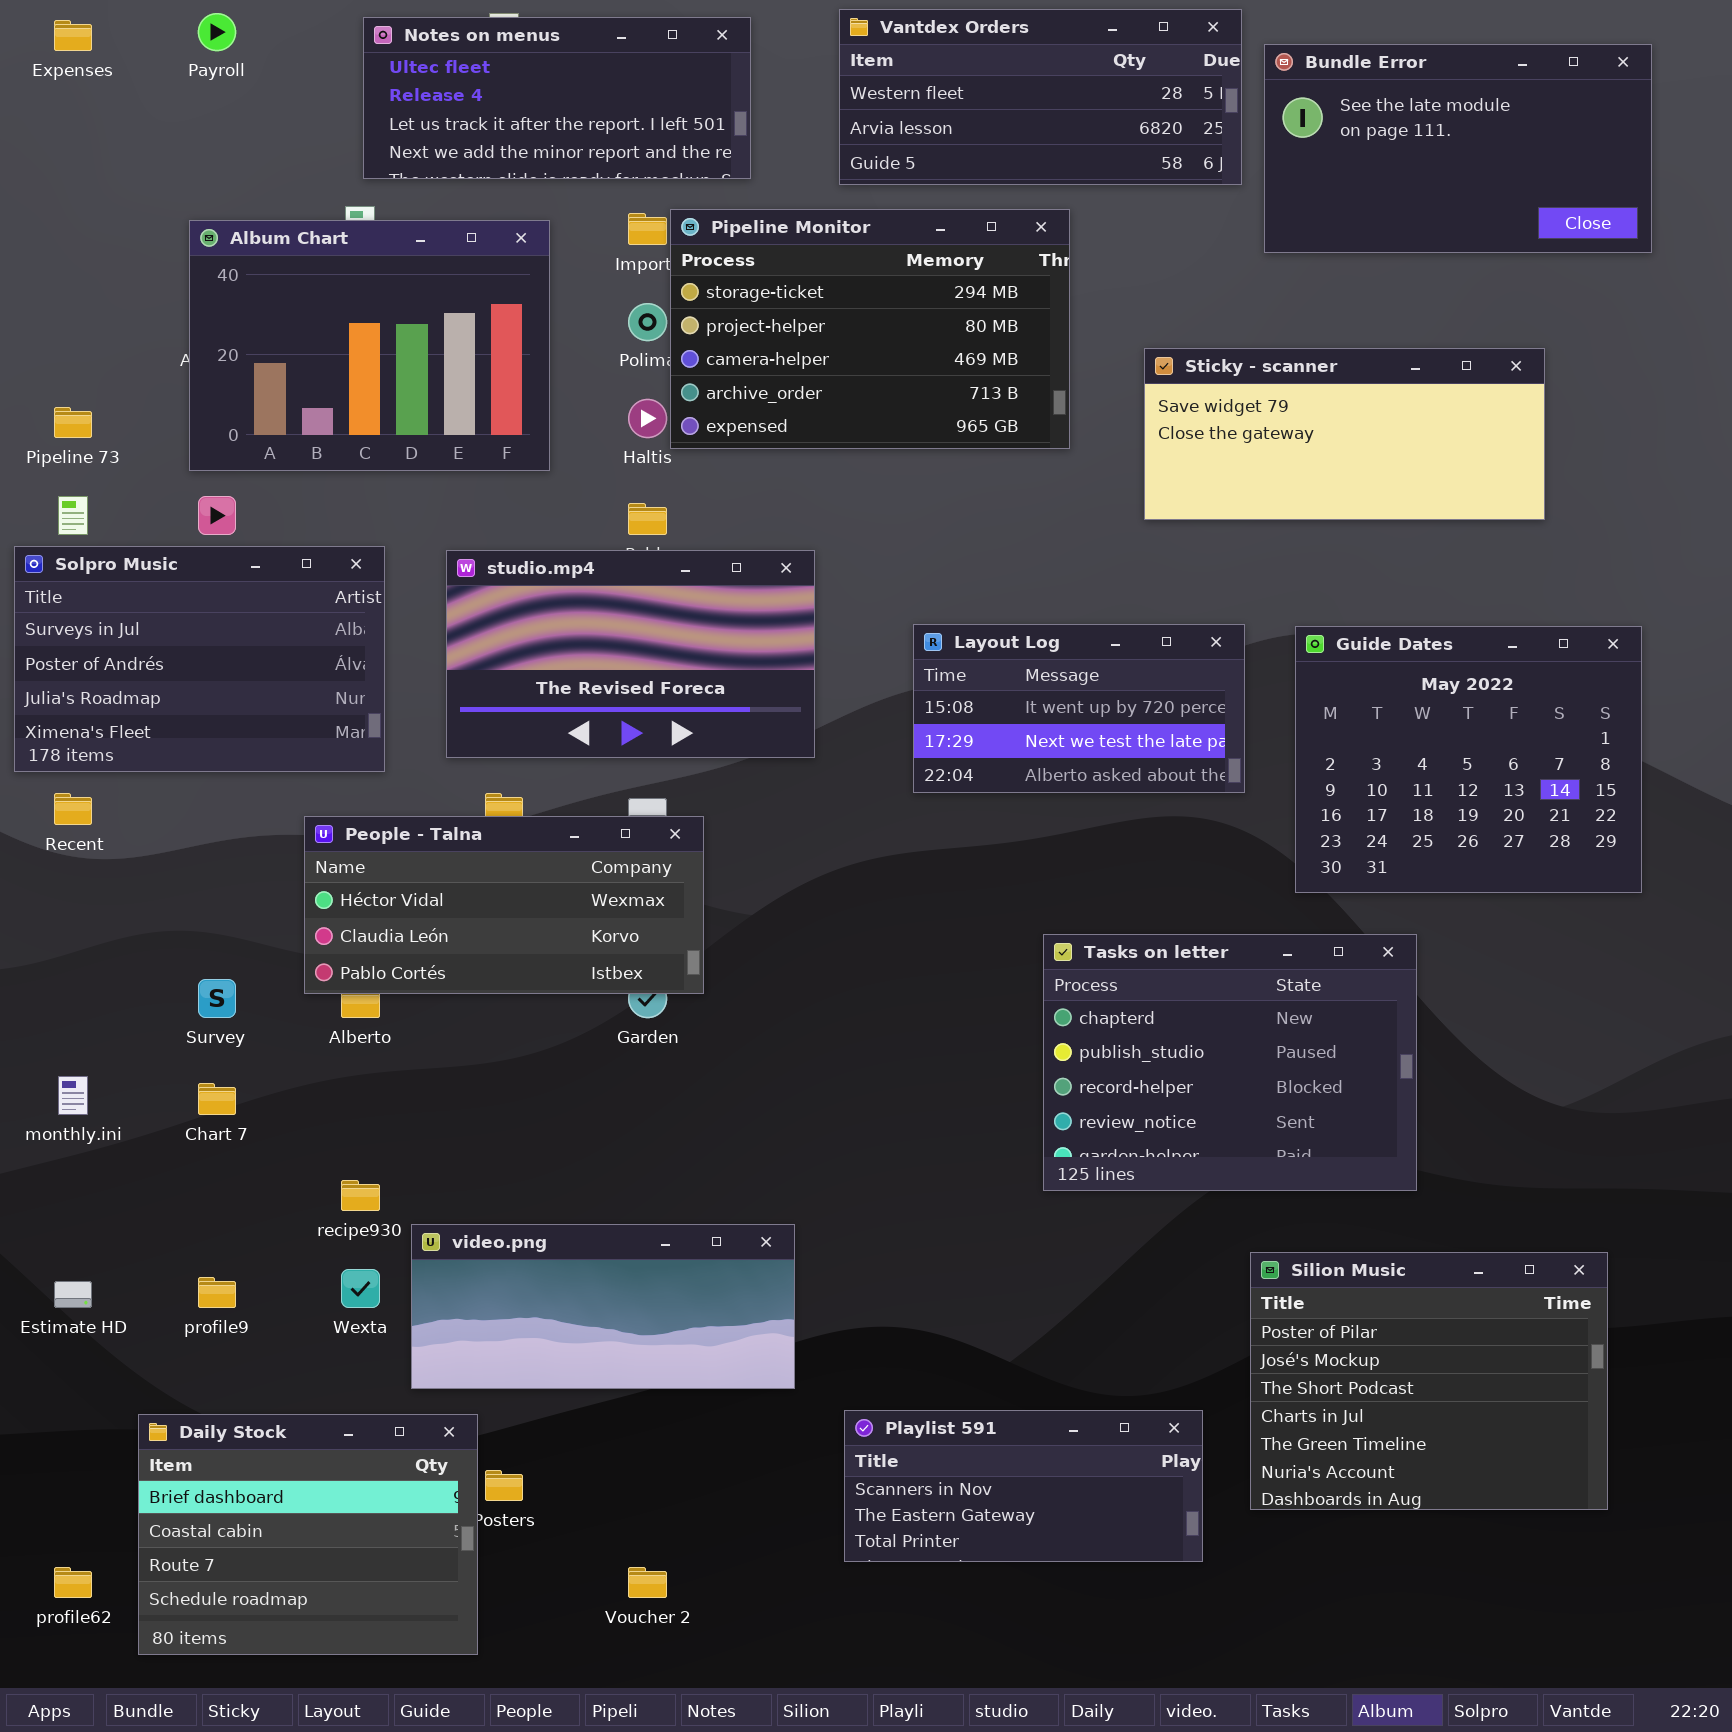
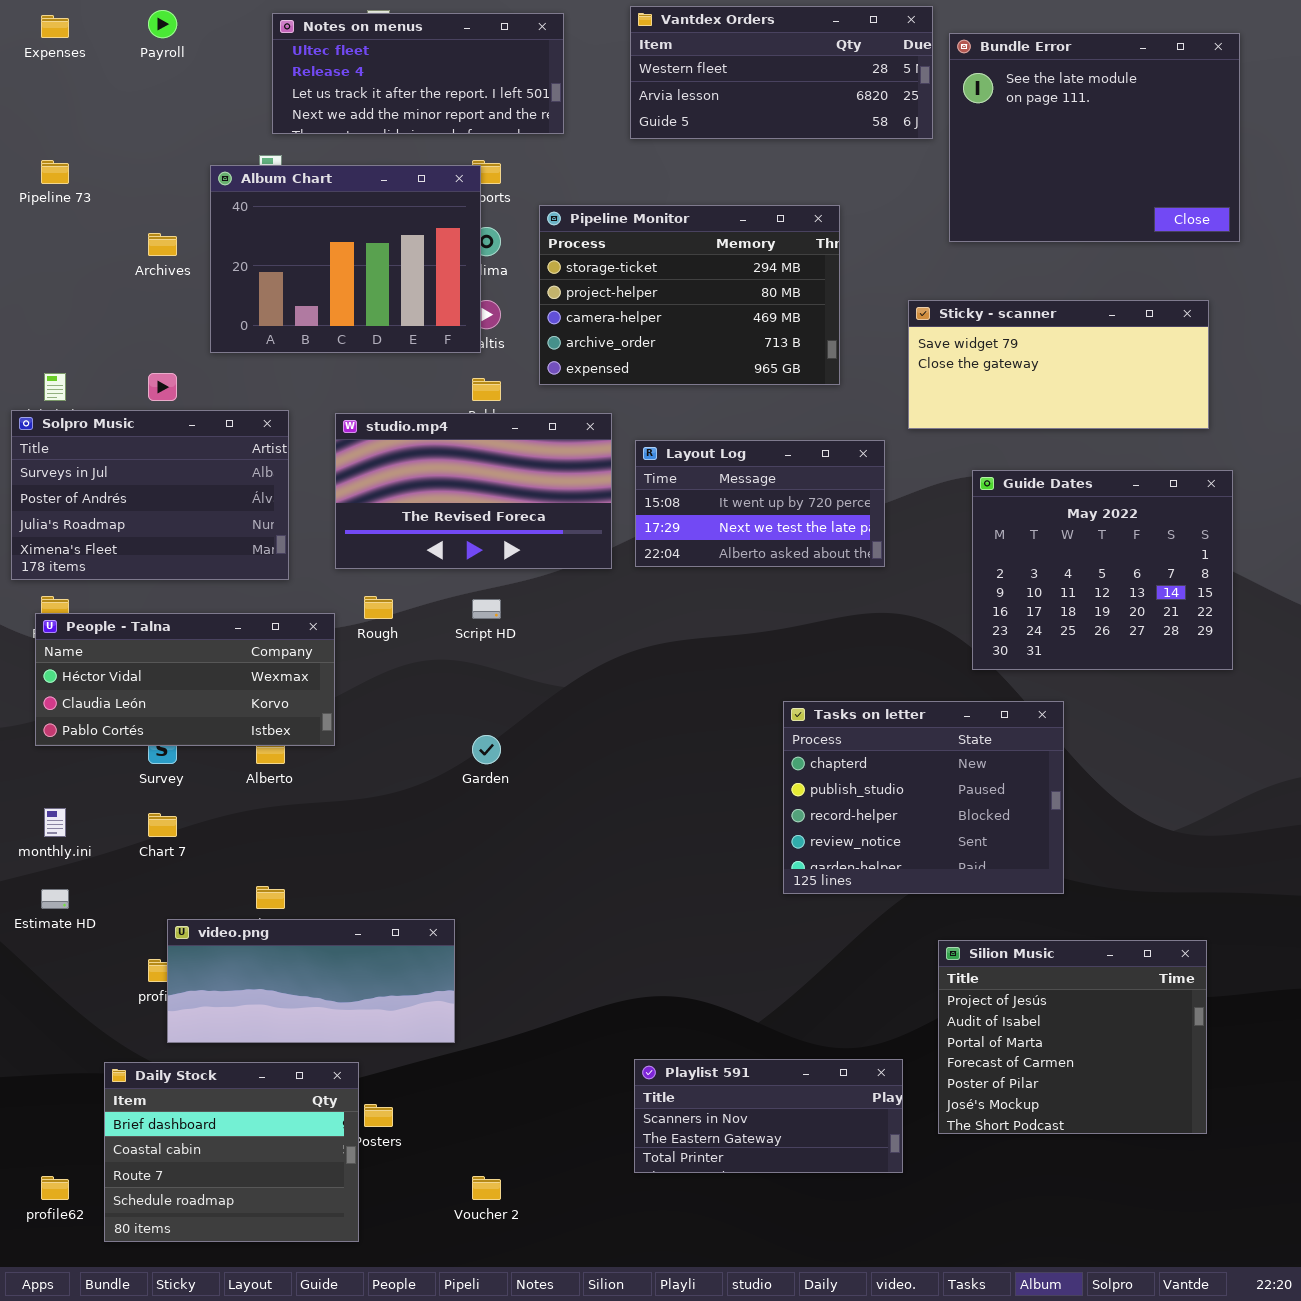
Bundle Error: [1264,44,1652,253] -> [949,33,1240,242], resized
Pipeline Monitor: [670,209,1070,449] -> [539,205,840,385], moved
Album Chart: [189,220,550,471] -> [210,165,481,353], moved
Sticky - scanner: [1144,348,1545,520] -> [908,300,1209,429], moved
Pipeline 73: [54,407,92,438] -> [41,160,69,184], moved
Layout Log: [913,624,1245,793] -> [635,440,885,567], moved
People - Talna: [304,816,704,994] -> [35,613,335,746], moved
video.png: [411,1224,795,1389] -> [167,919,455,1043], moved
Silion Music: [1250,1252,1608,1510] -> [938,940,1207,1134], scrolled up 4 rows
Estimate HD: [54,1281,92,1308] -> [41,889,69,909], moved

